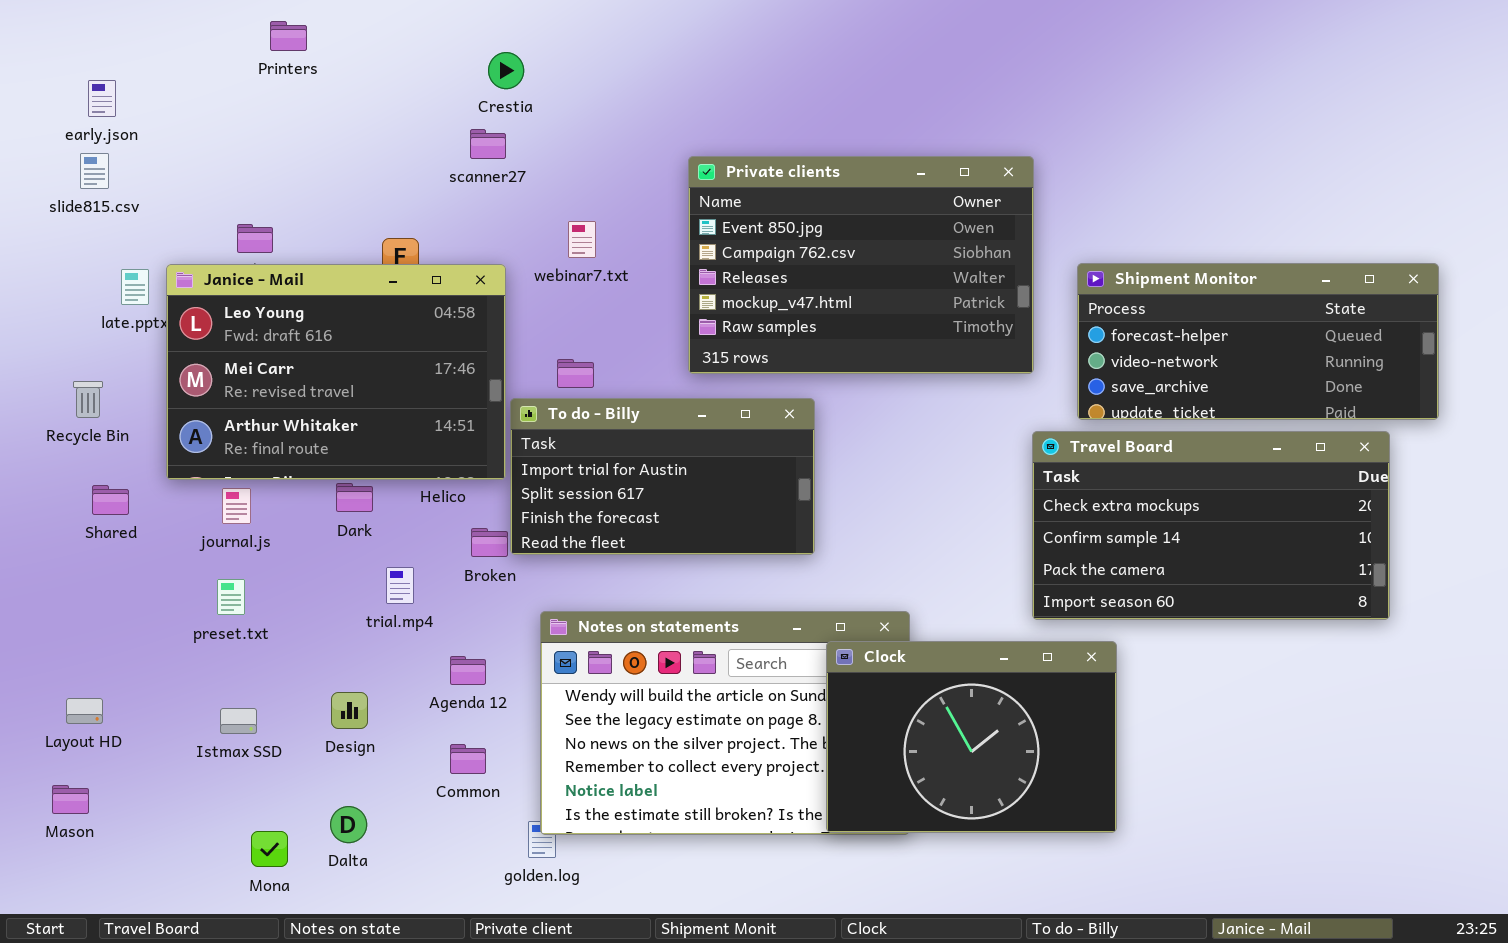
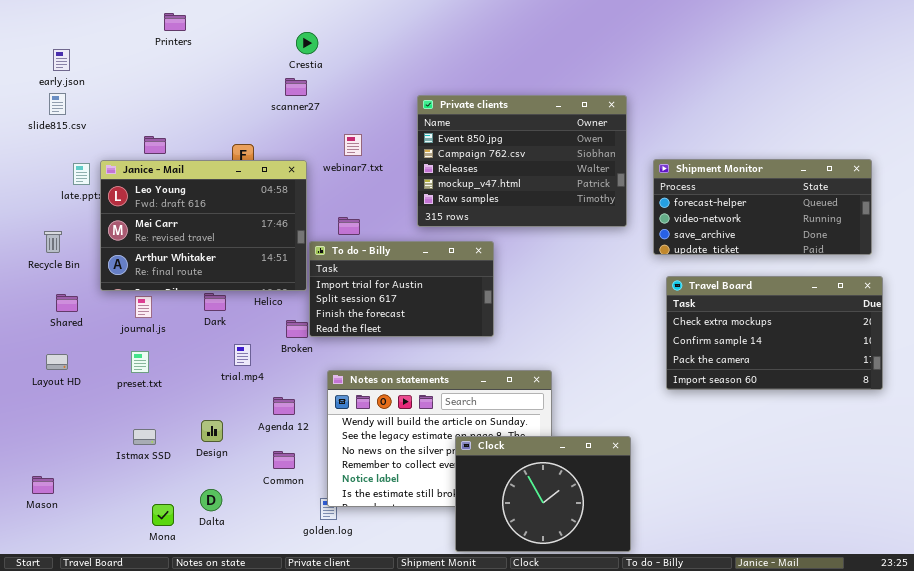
Travel Board: [1032,431,1390,620] -> [666,276,883,390], moved
Clock: [826,641,1117,833] -> [455,436,631,552], moved
Layout HD: [66,698,103,724] -> [46,354,68,370], moved

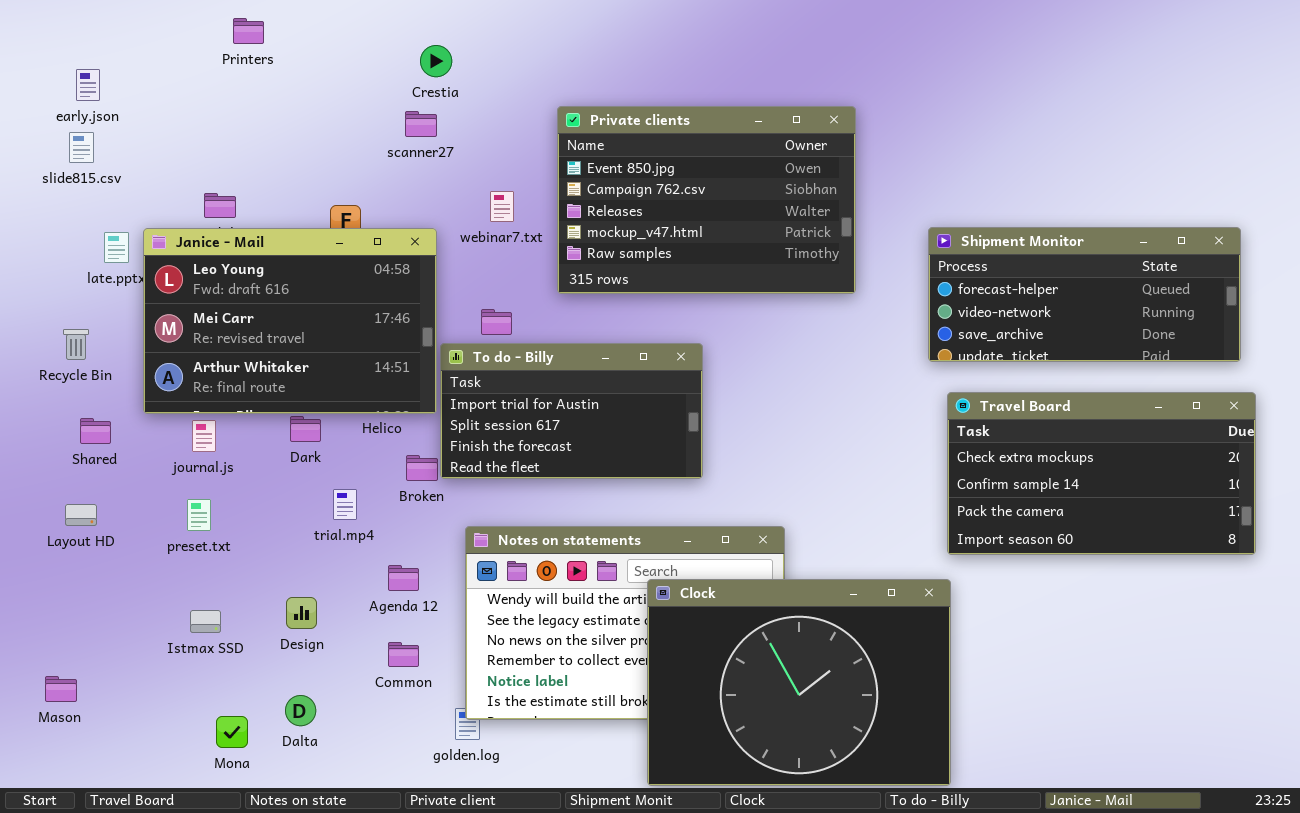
Private clients: [417,95,627,227] -> [557,106,856,294], moved
Clock: [455,436,631,552] -> [647,579,951,786], resized

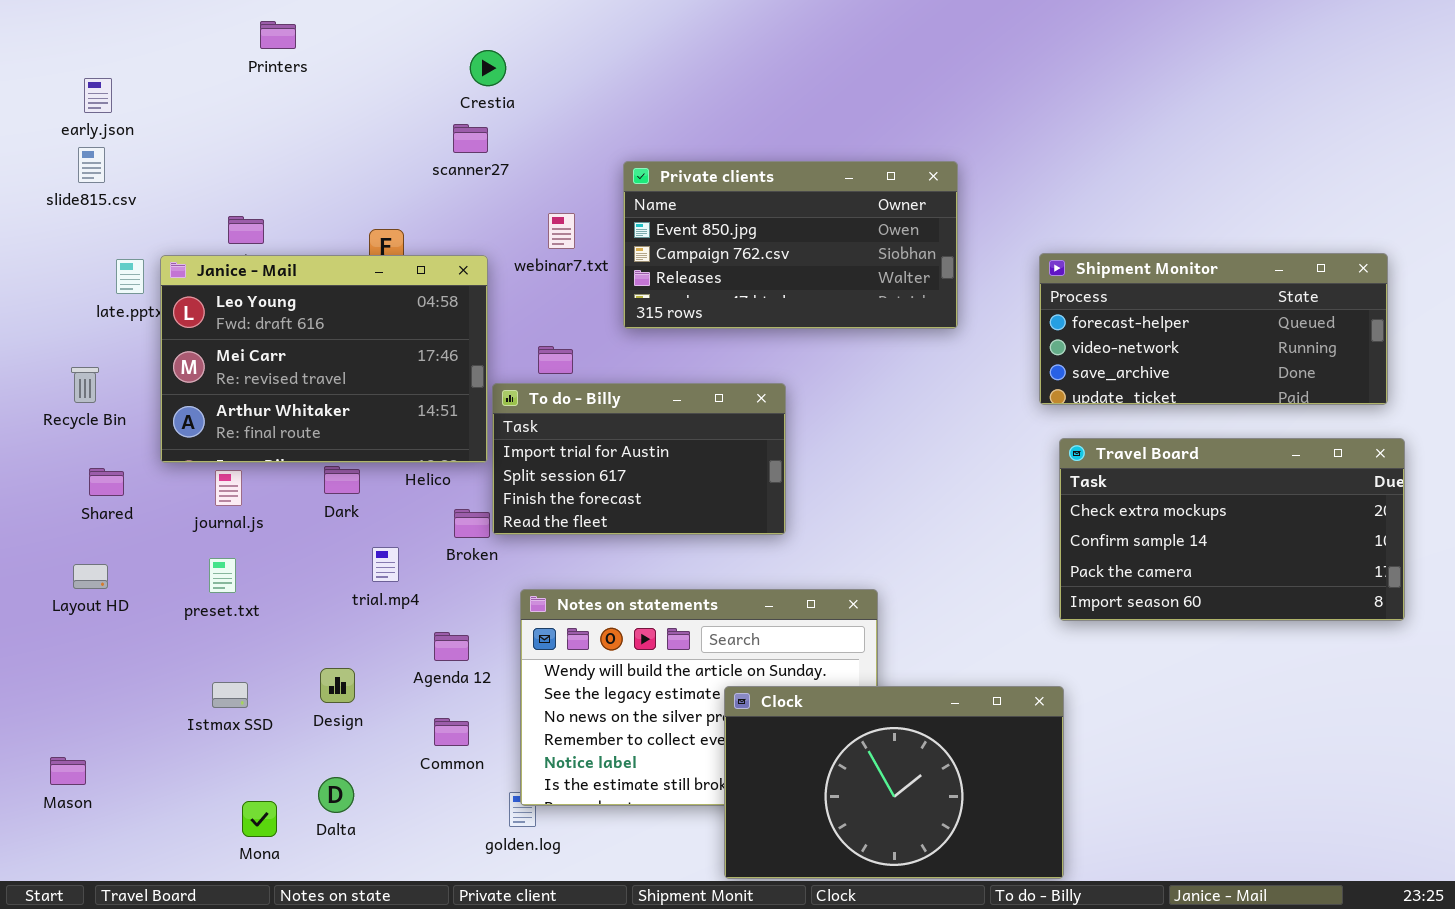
Private clients: [557,106,856,294] -> [623,161,958,329], resized
Clock: [647,579,951,786] -> [724,686,1064,879], resized

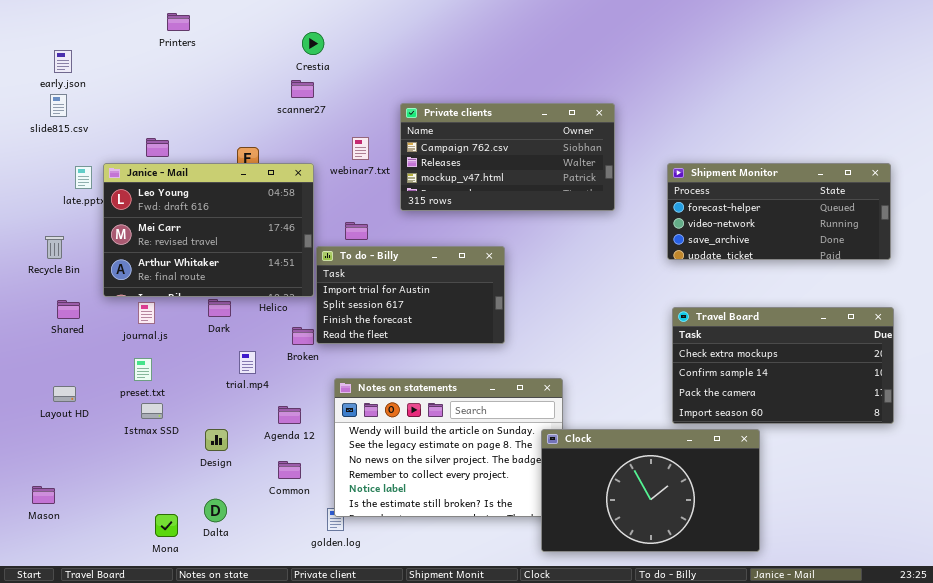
Private clients: [623,161,958,329] -> [400,103,615,211], scrolled down 1 row
Travel Board: [1059,438,1405,621] -> [672,307,894,424], moved
Layout HD: [73,564,108,589] -> [53,386,76,402], moved
Istmax SSD: [212,682,248,708] -> [141,403,163,419], moved
Clock: [724,686,1064,879] -> [541,429,760,552], moved

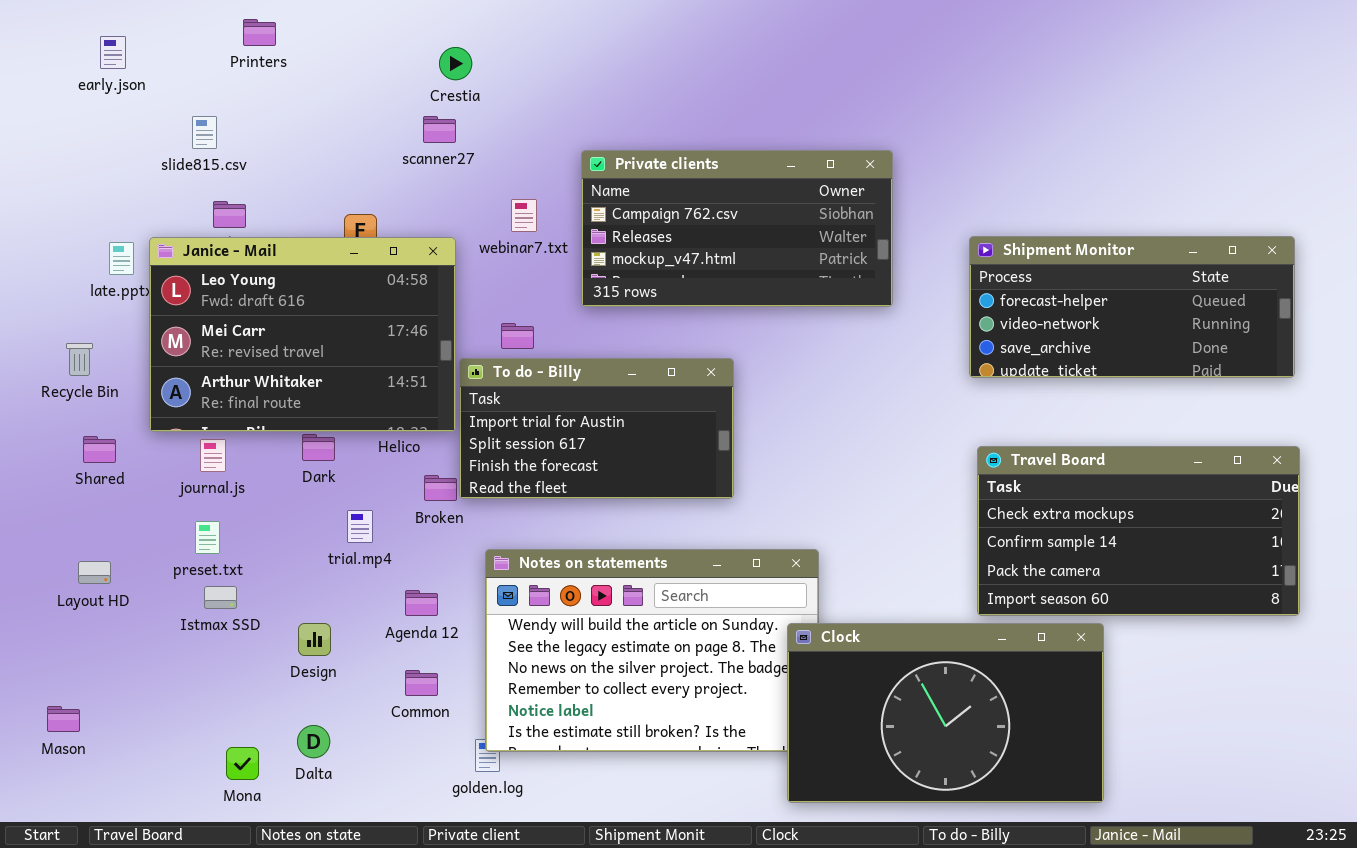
early.json: [54,50,72,73] -> [100,36,126,69], moved
slide815.csv: [50,94,67,117] -> [192,116,217,149], moved

